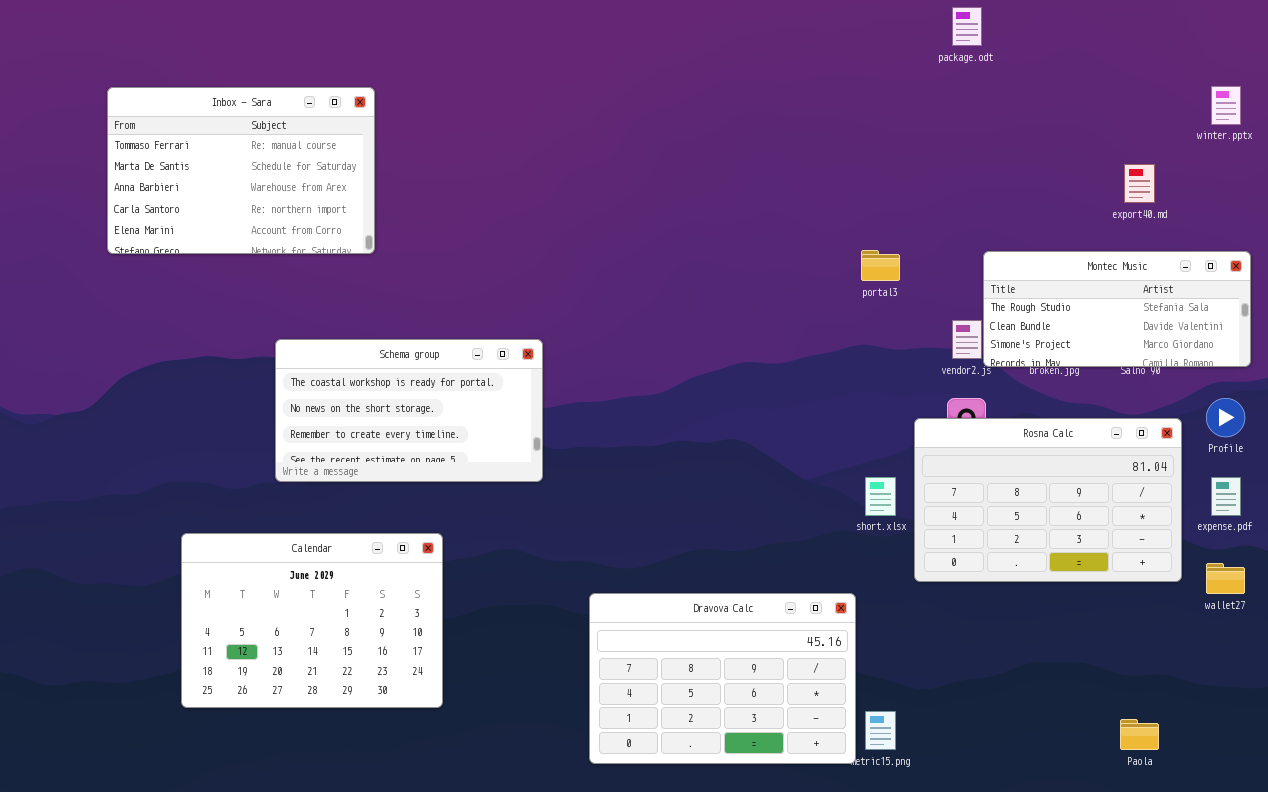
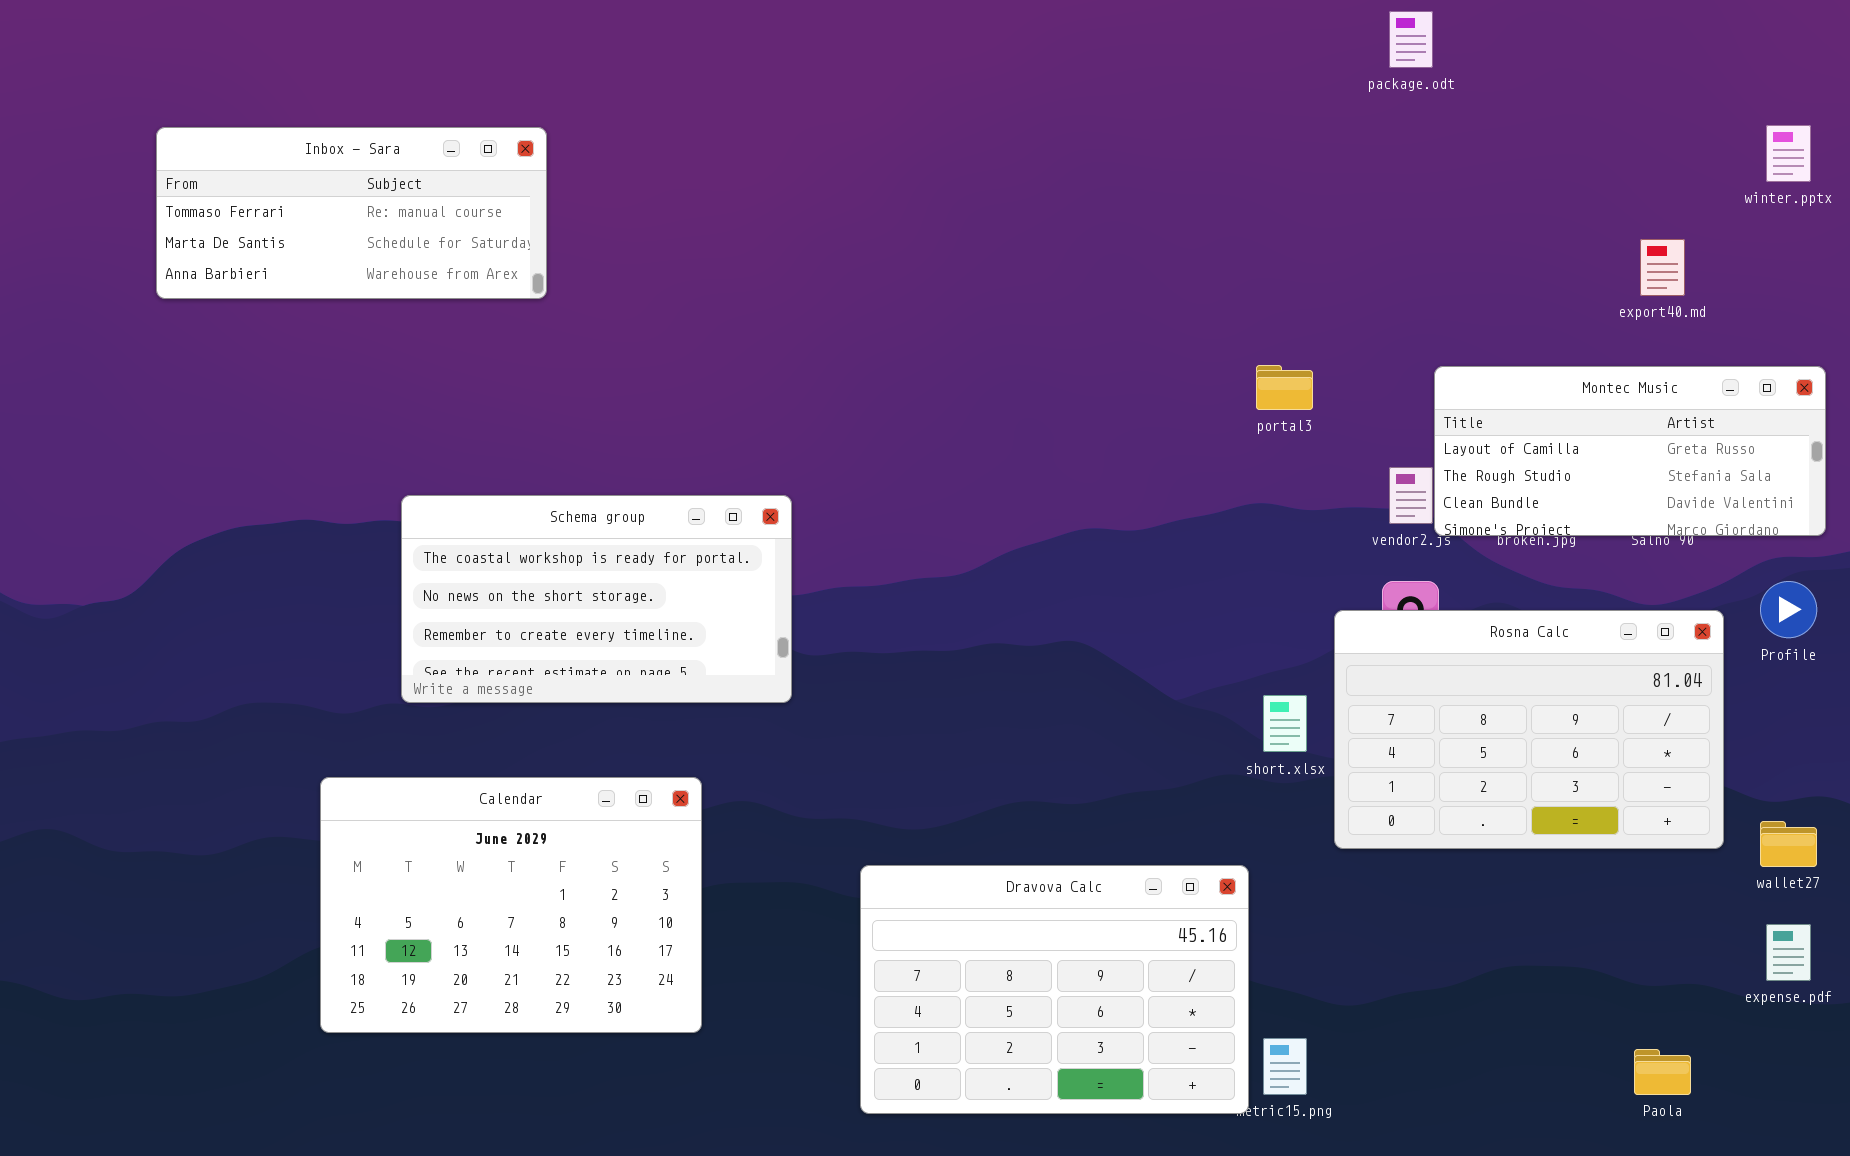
Inbox - Sara: [107,87,375,254] -> [156,127,547,299], resized
Montec Music: [983,251,1251,367] -> [1434,366,1826,536], scrolled up 1 row
expense.pdf: [1211,477,1241,516] -> [1766,924,1811,981], moved
Calendar: [181,533,443,708] -> [320,777,702,1033], moved

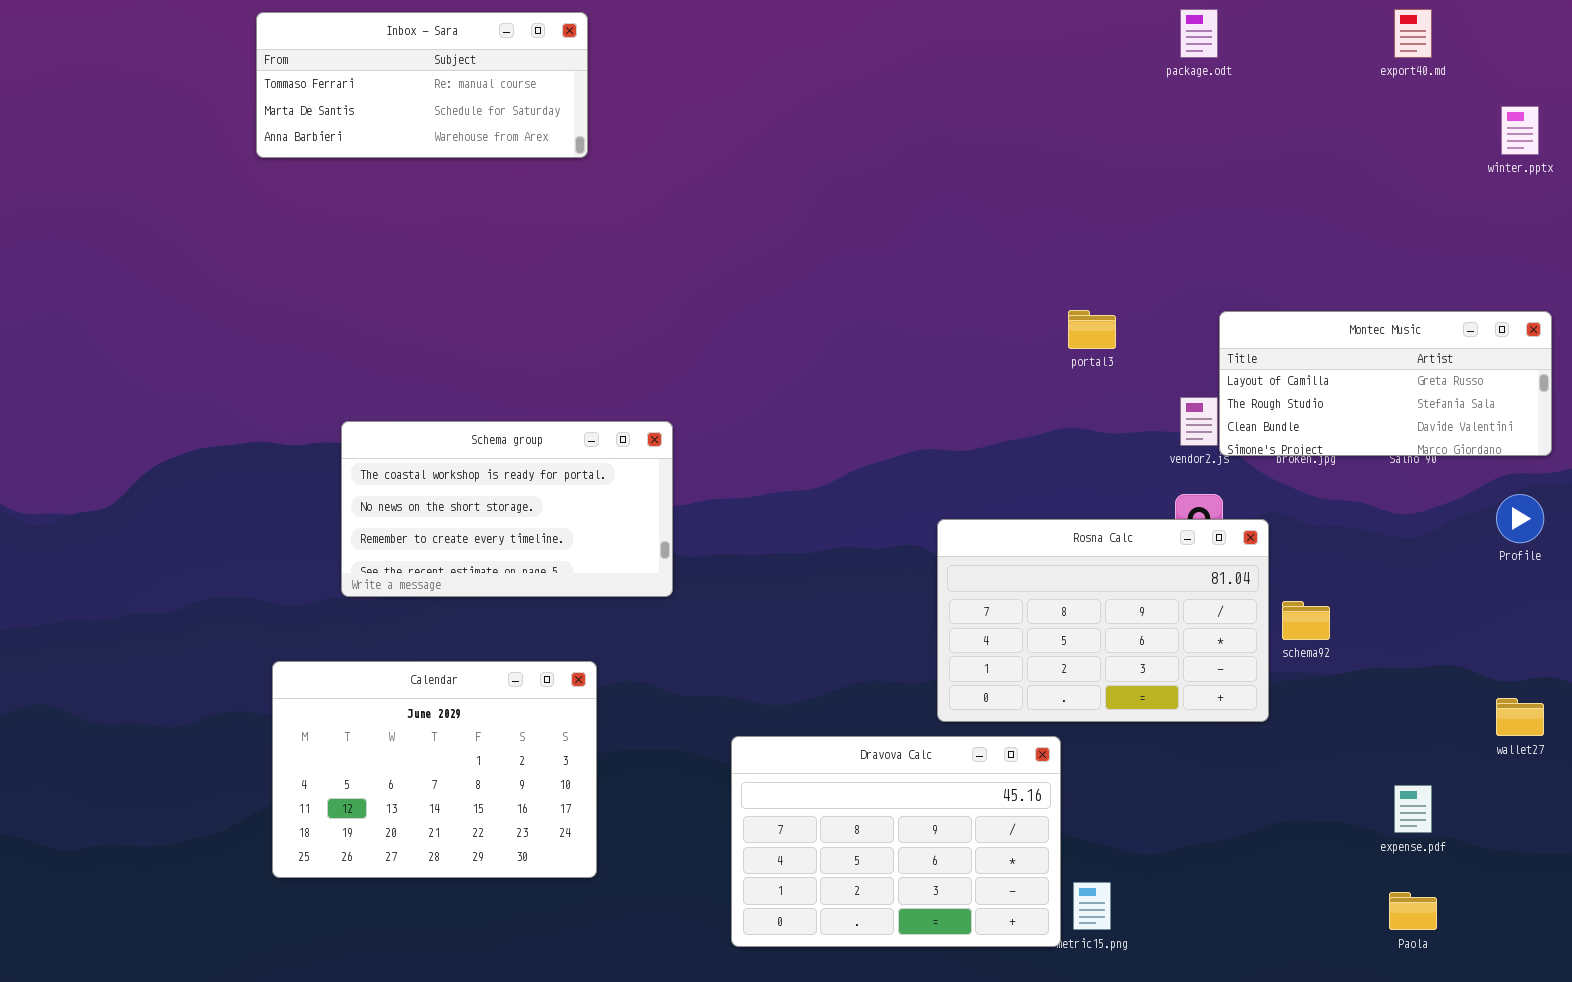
Inbox - Sara: [156,127,547,299] -> [256,12,588,158], moved
export40.md: [1640,239,1685,296] -> [1394,9,1432,58], moved
Rosna Calc: [1334,610,1724,849] -> [937,519,1269,722], moved
expense.pdf: [1766,924,1811,981] -> [1394,785,1432,833], moved

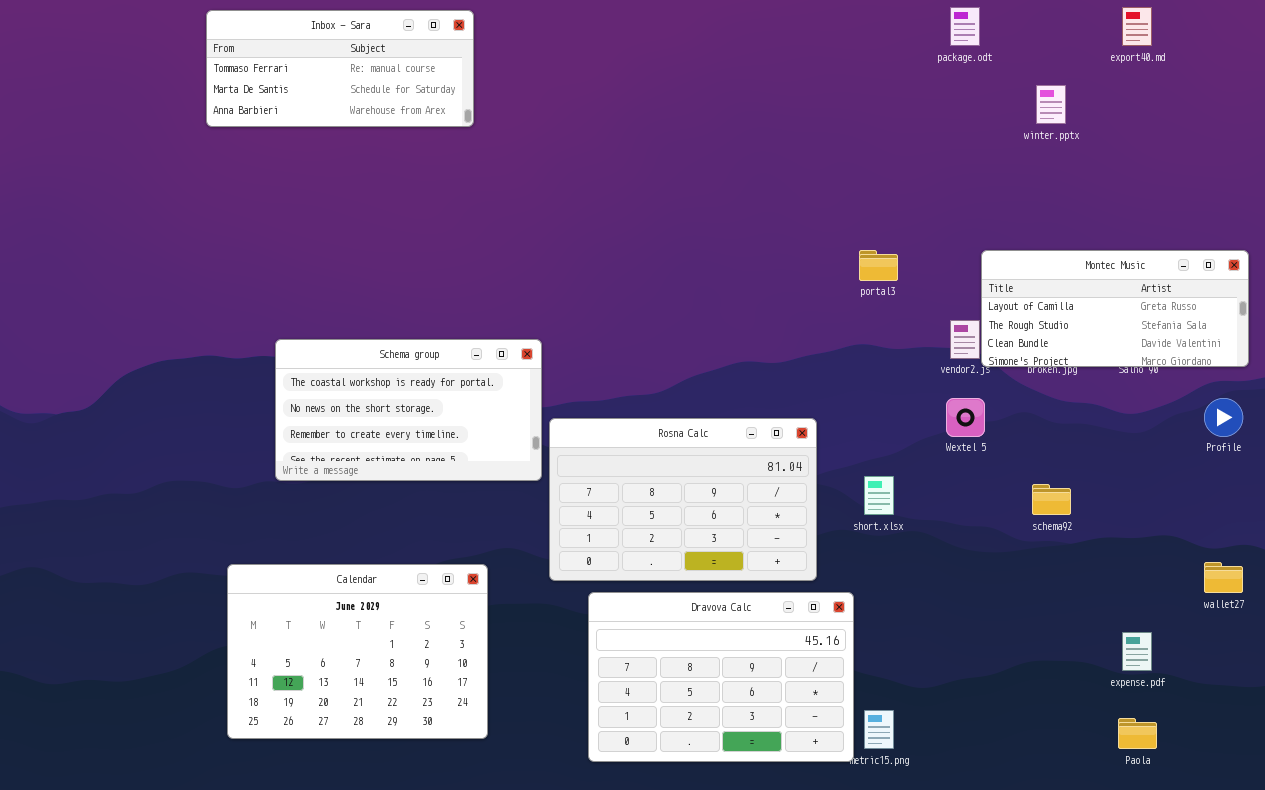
winter.pptx: [1501,106,1539,155] -> [1036,85,1066,124], moved
Rosna Calc: [937,519,1269,722] -> [549,418,817,581], moved
Calendar: [272,661,597,878] -> [227,564,488,739], moved

